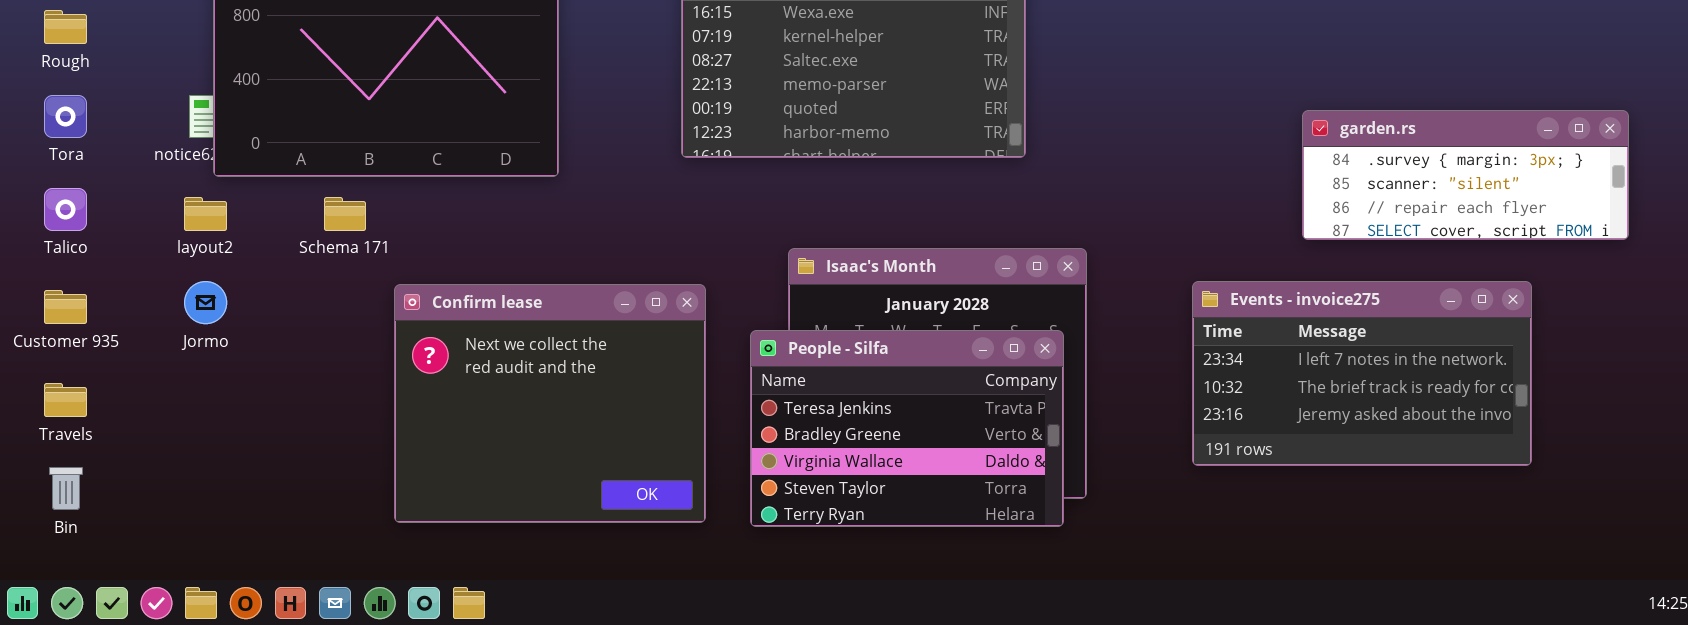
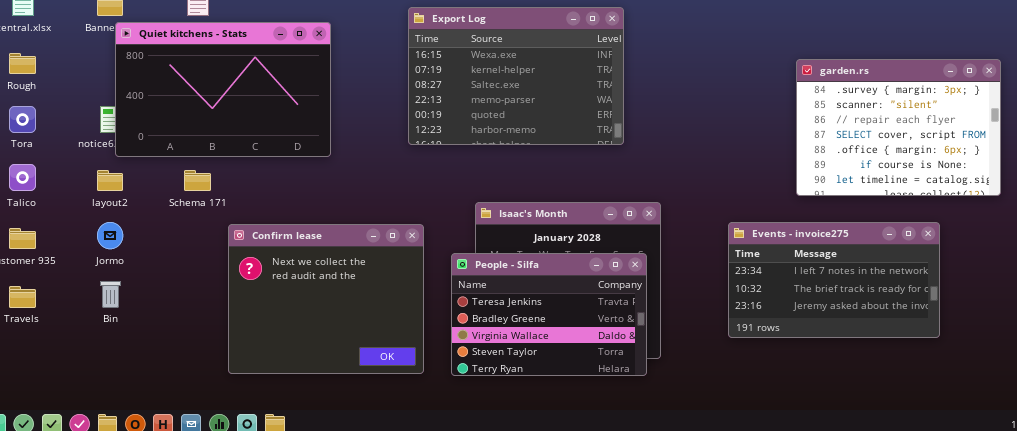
garden.rs: [1302,110,1629,240] -> [796,59,1001,196], resized
Bin: [49,467,83,510] -> [100,281,121,308], moved

